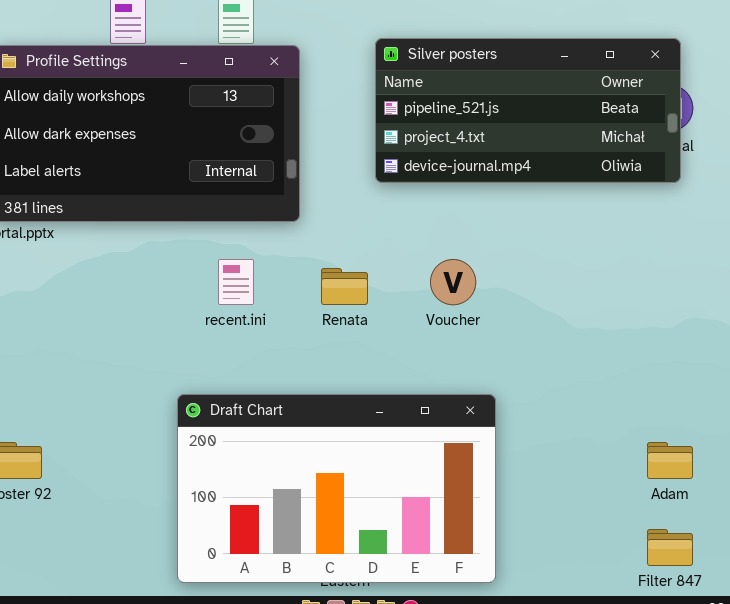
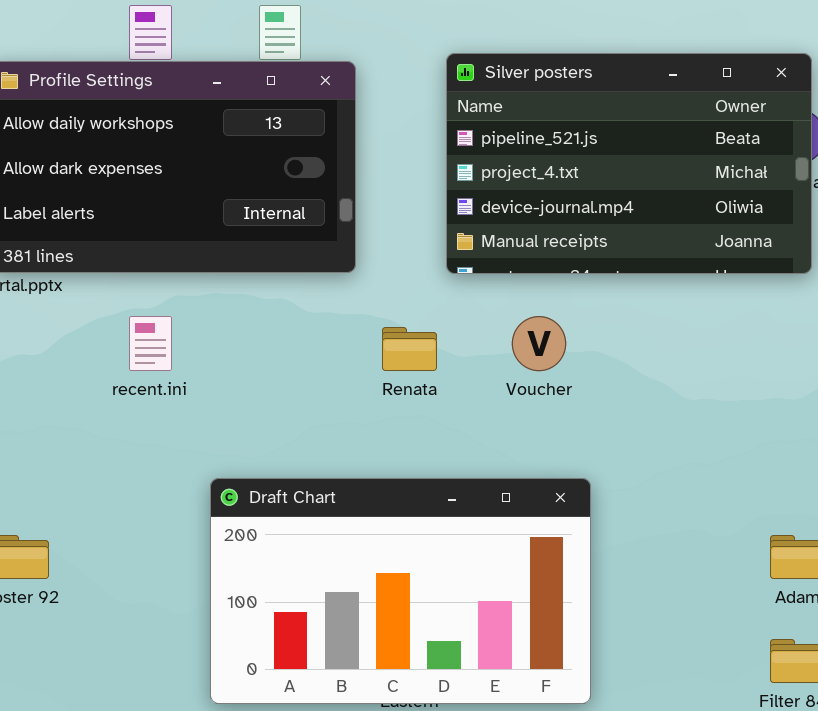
Silver posters: [375,38,681,183] -> [446,53,812,274], resized
recent.ini: [218,259,254,305] -> [129,316,172,371], moved

